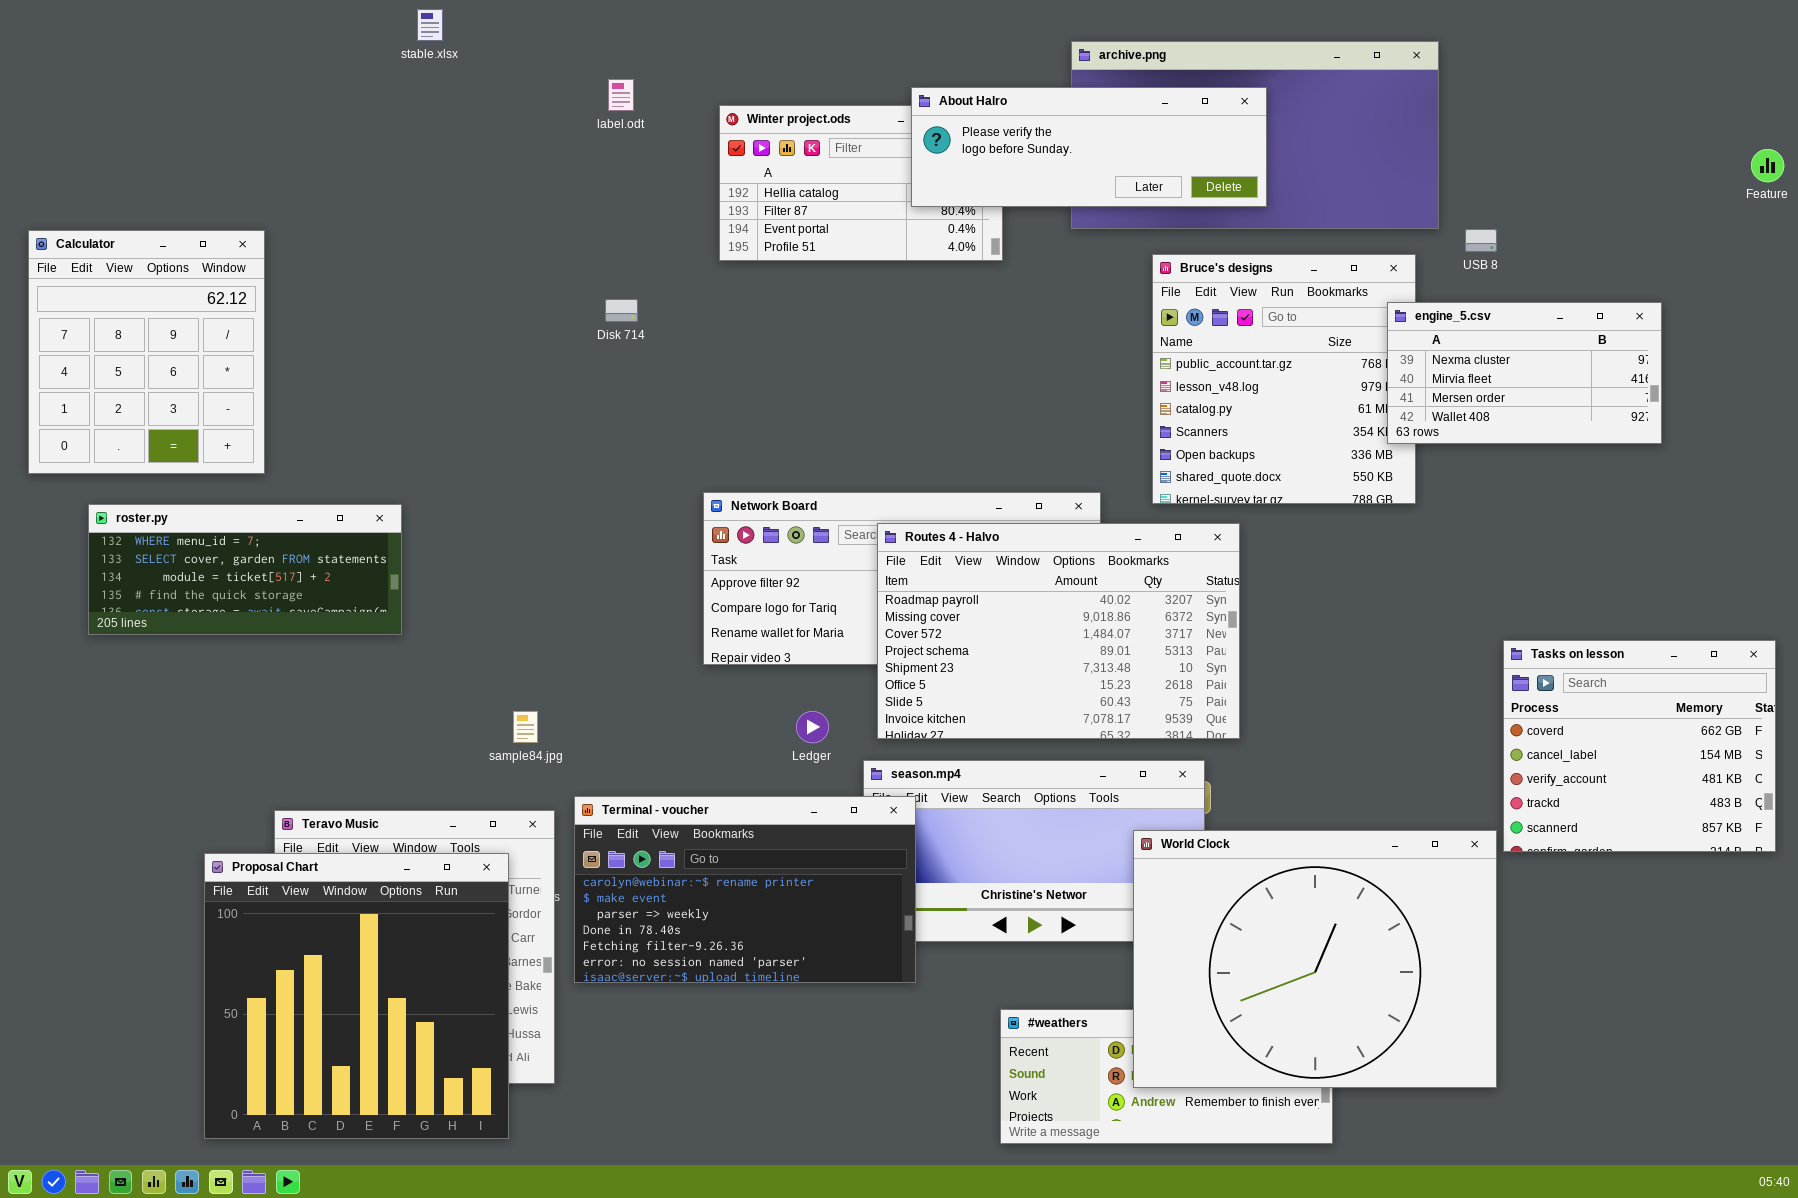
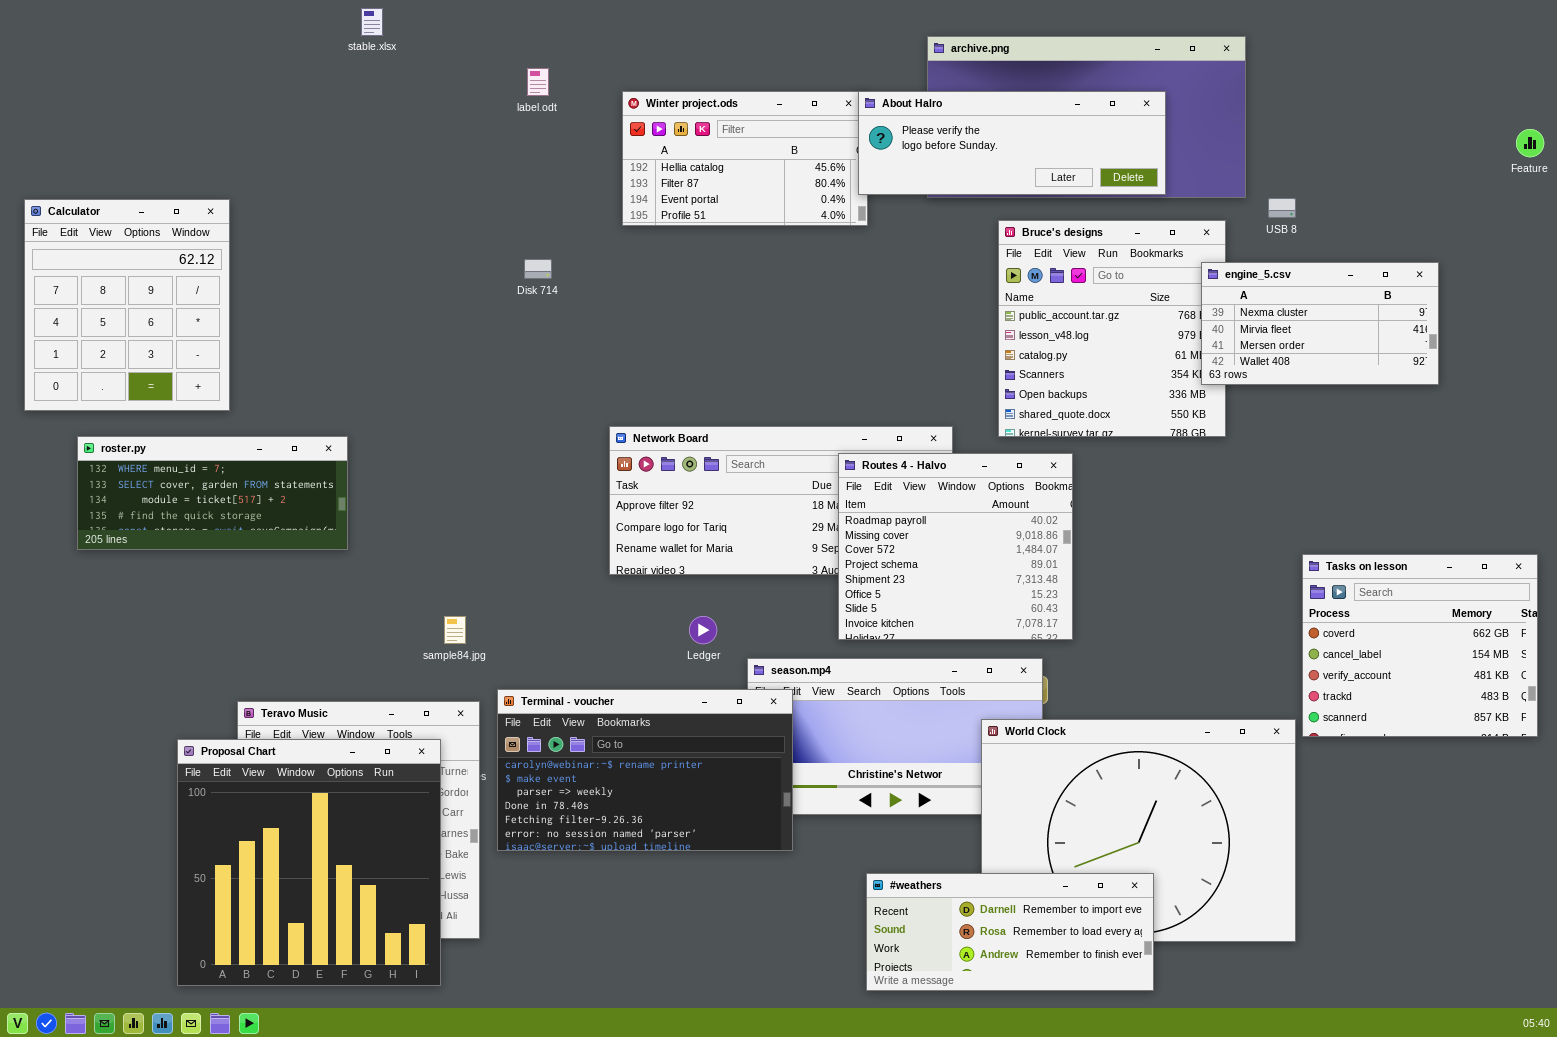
About Halro: [911,87,1267,207] -> [858,91,1166,195], moved
Routes 4 - Halvo: [877,523,1240,739] -> [838,453,1073,640], resized
#weathers: [1000,1009,1333,1144] -> [866,873,1154,991], raised

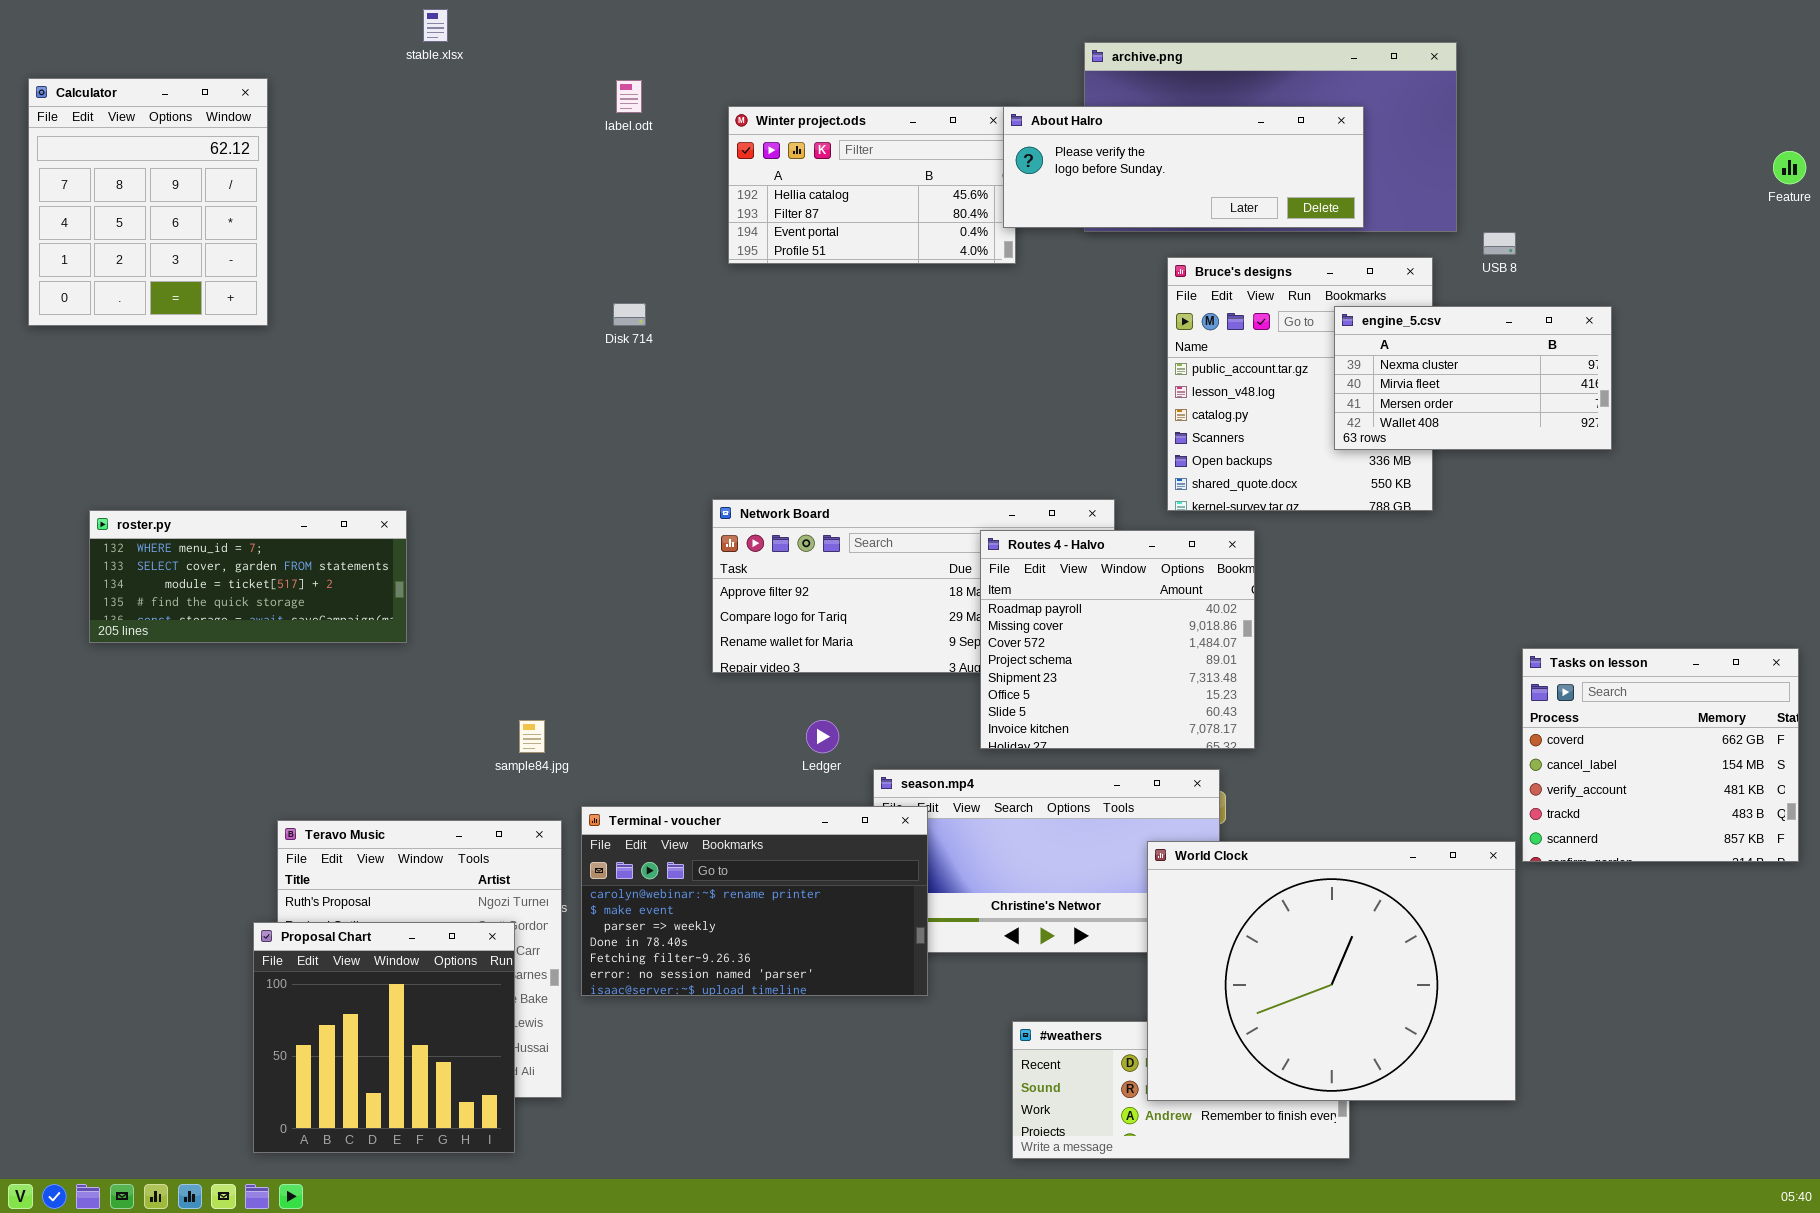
Calculator: [24,199,230,411] -> [28,78,268,326], moved
engine_5.csv: [1201,262,1439,385] -> [1334,306,1612,450], moved
World Clock: [981,719,1296,942] -> [1147,841,1516,1101], raised
Proposal Chart: [177,739,441,986] -> [253,922,515,1153], resized

